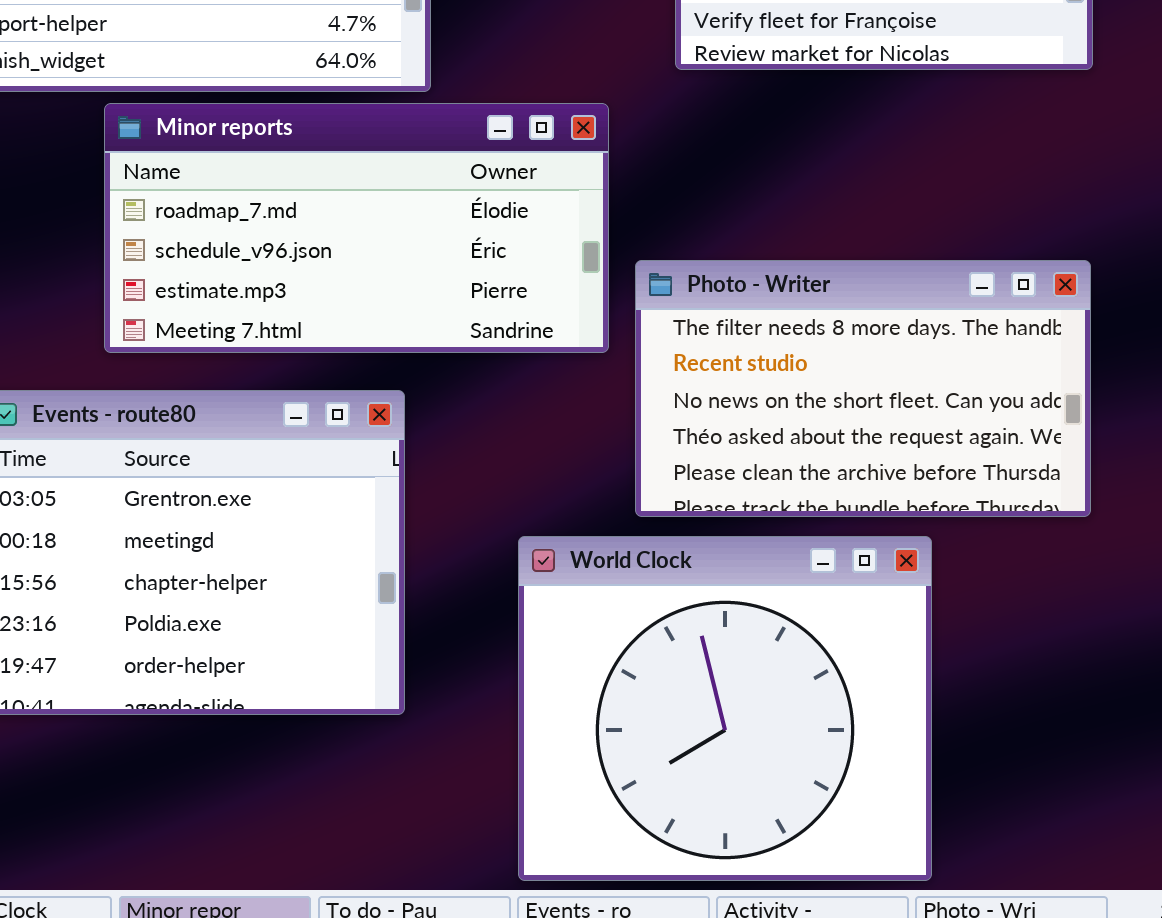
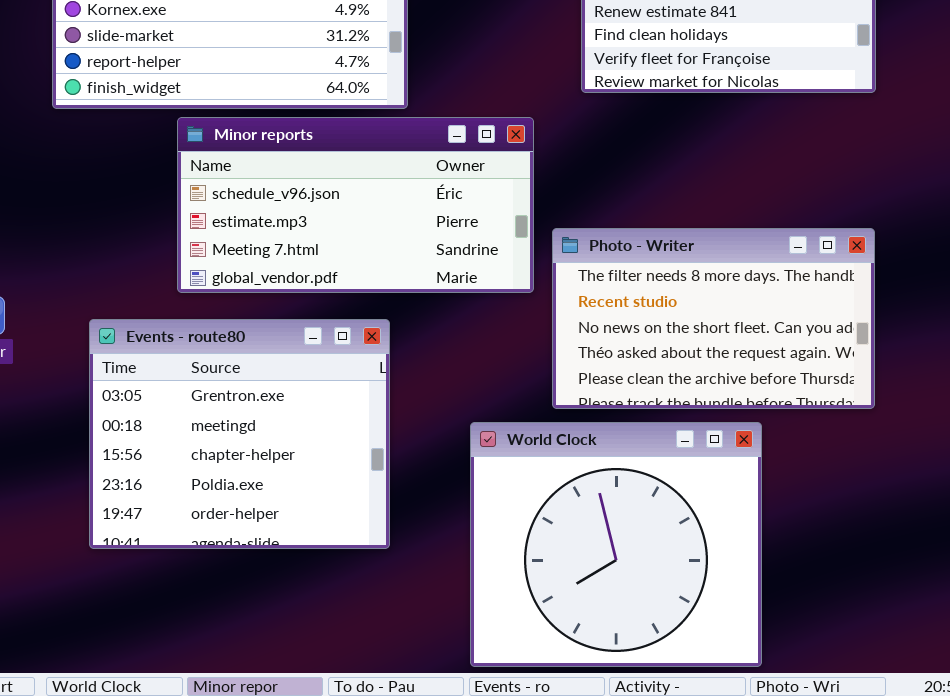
Minor reports: [104,103,609,353] -> [177,117,534,293], scrolled down 1 row

